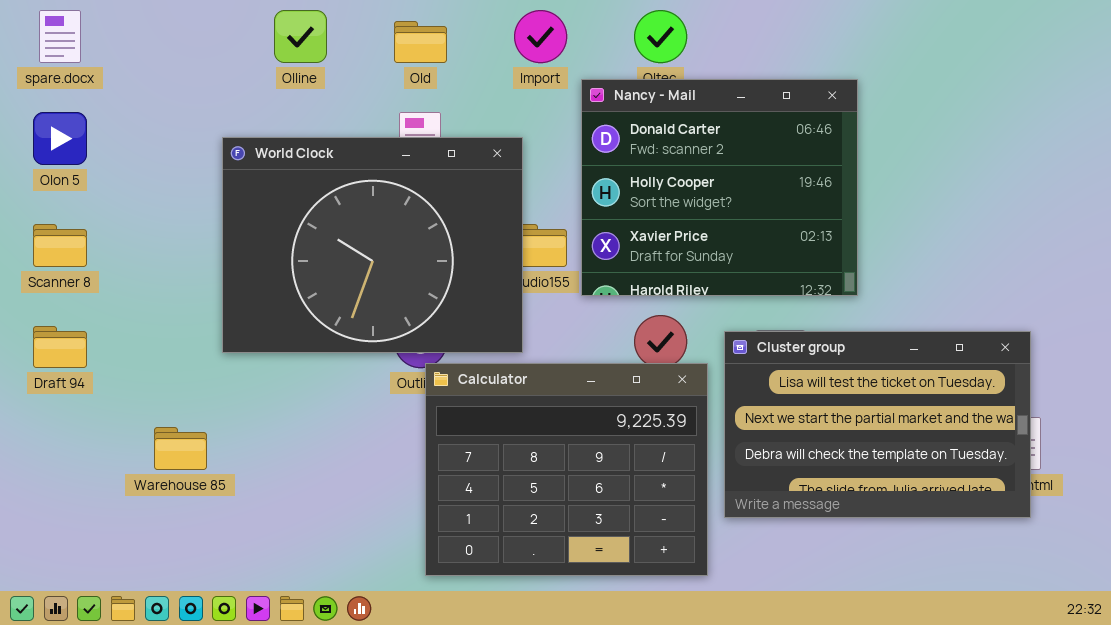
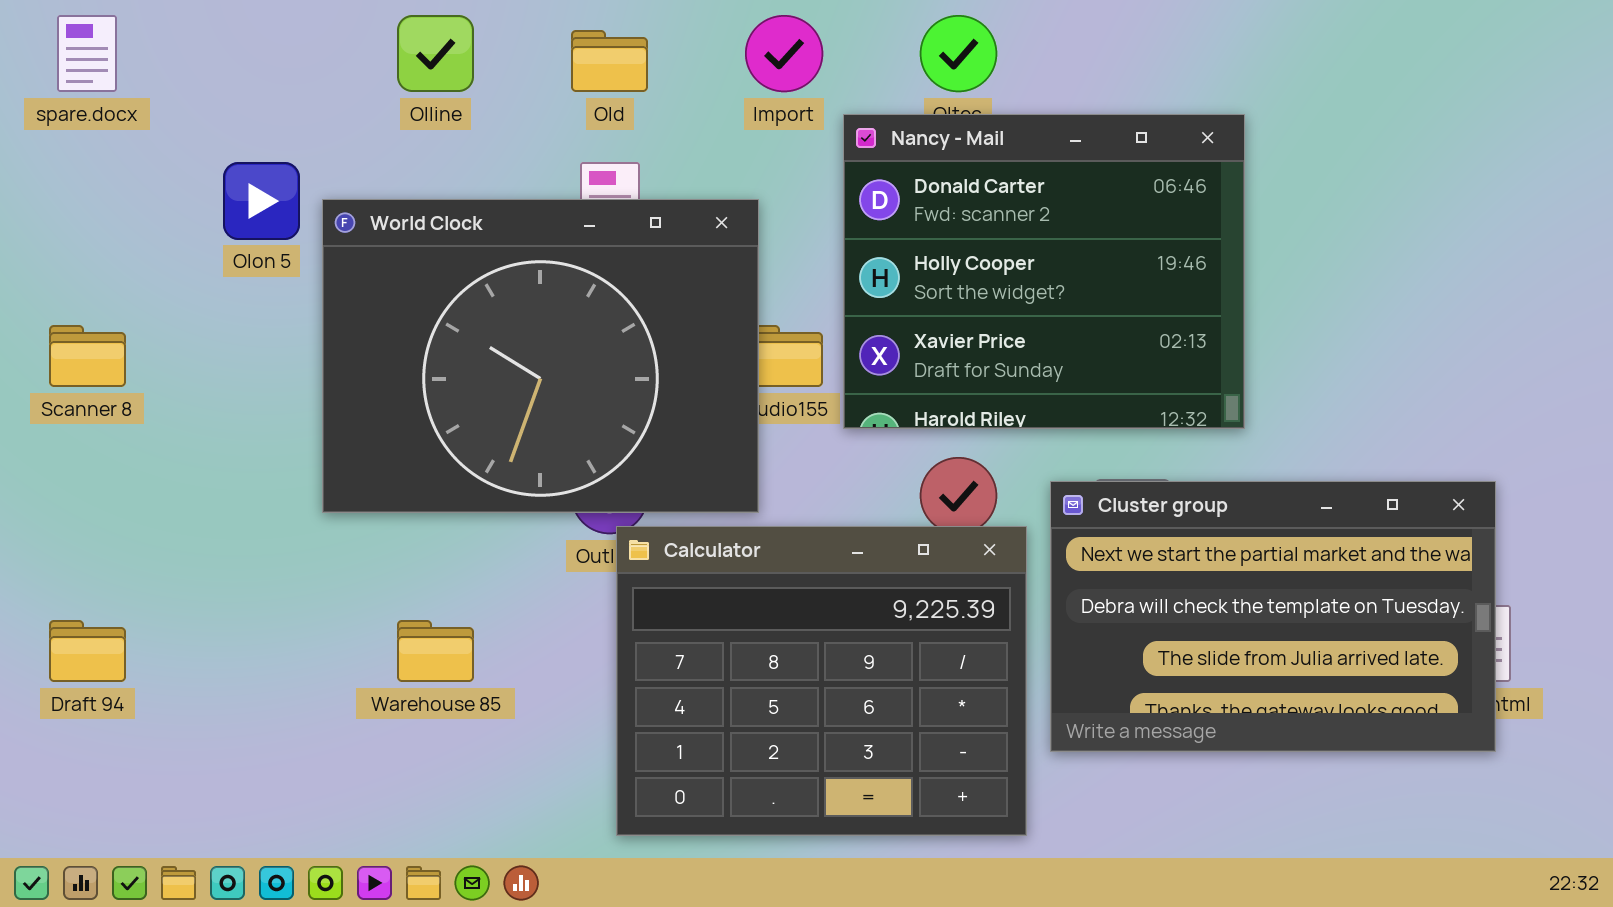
Olon 5: [33,112,87,165] -> [223,162,300,240], moved
Draft 94: [33,326,87,368] -> [49,620,126,682], moved
Cluster group: [724,331,1031,518] -> [1050,481,1496,752], scrolled down 1 row
Warehouse 85: [154,427,207,470] -> [397,620,474,682], moved

